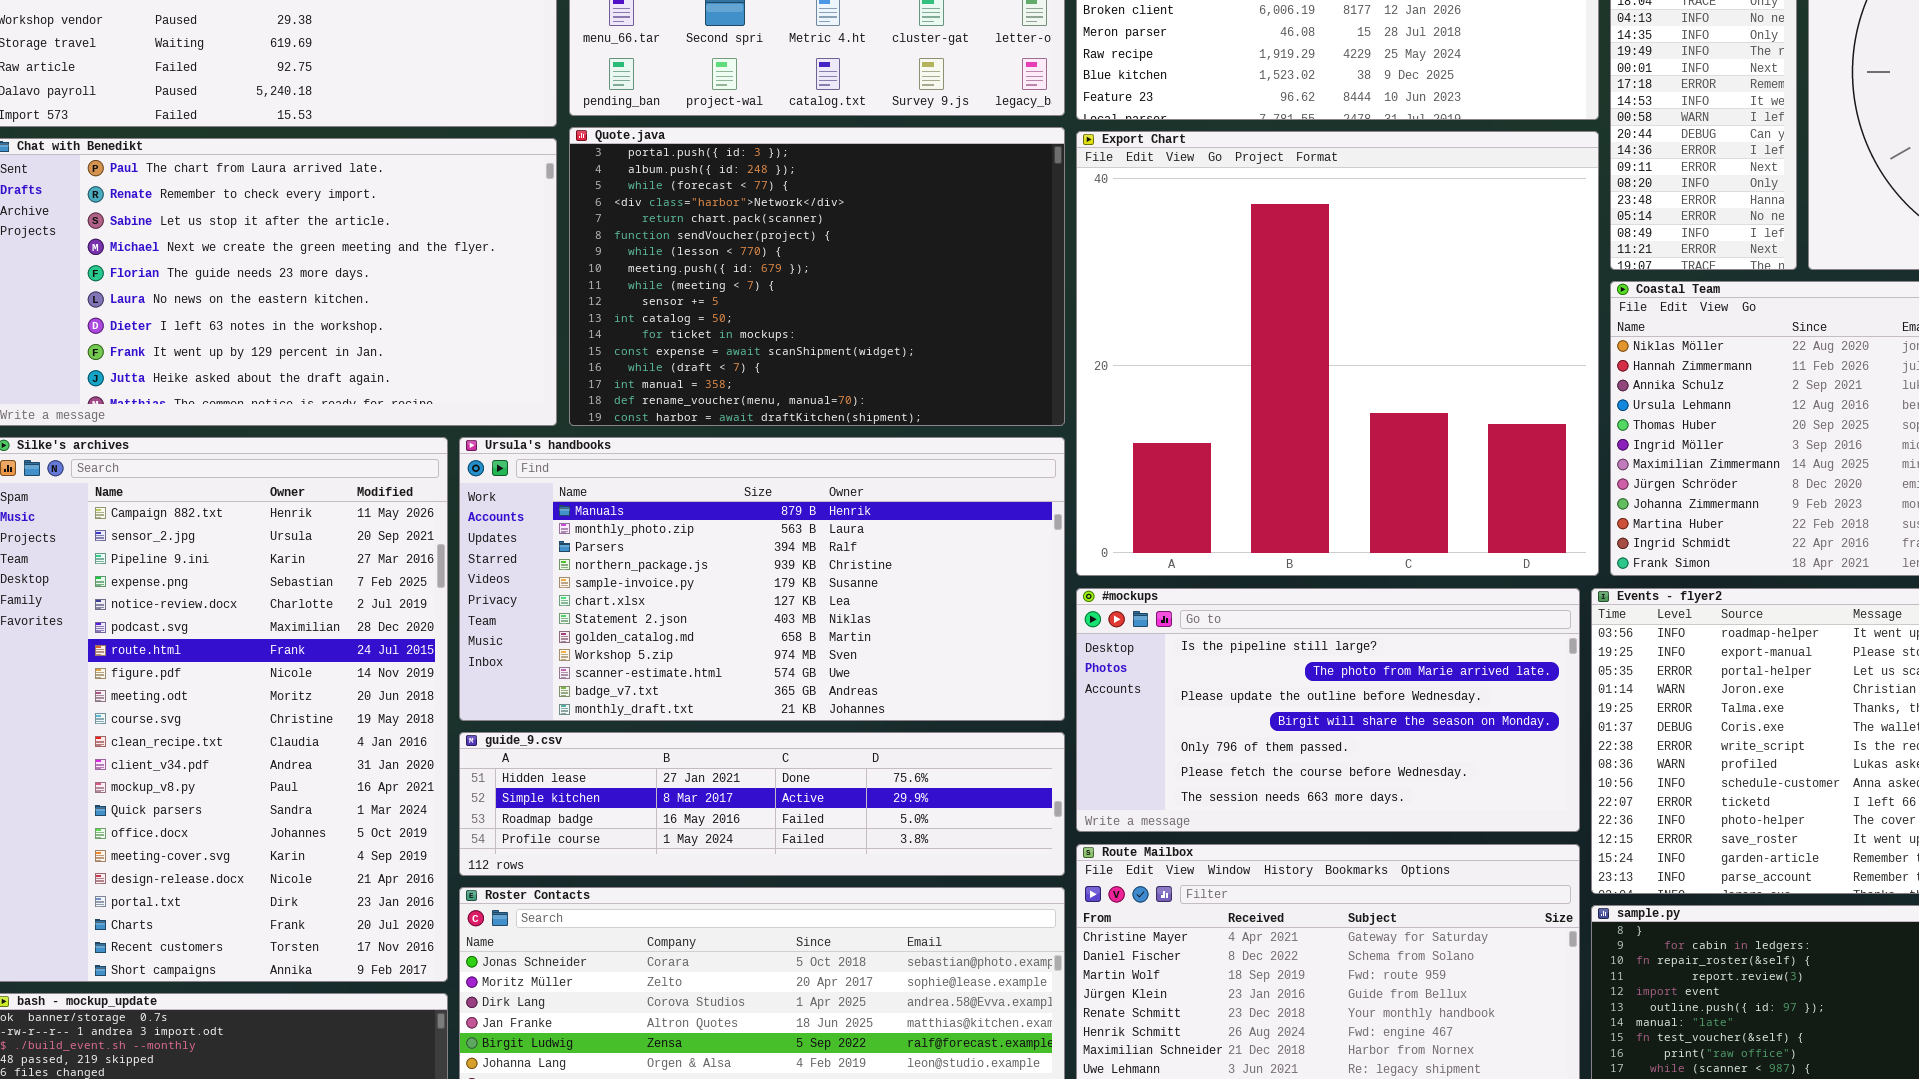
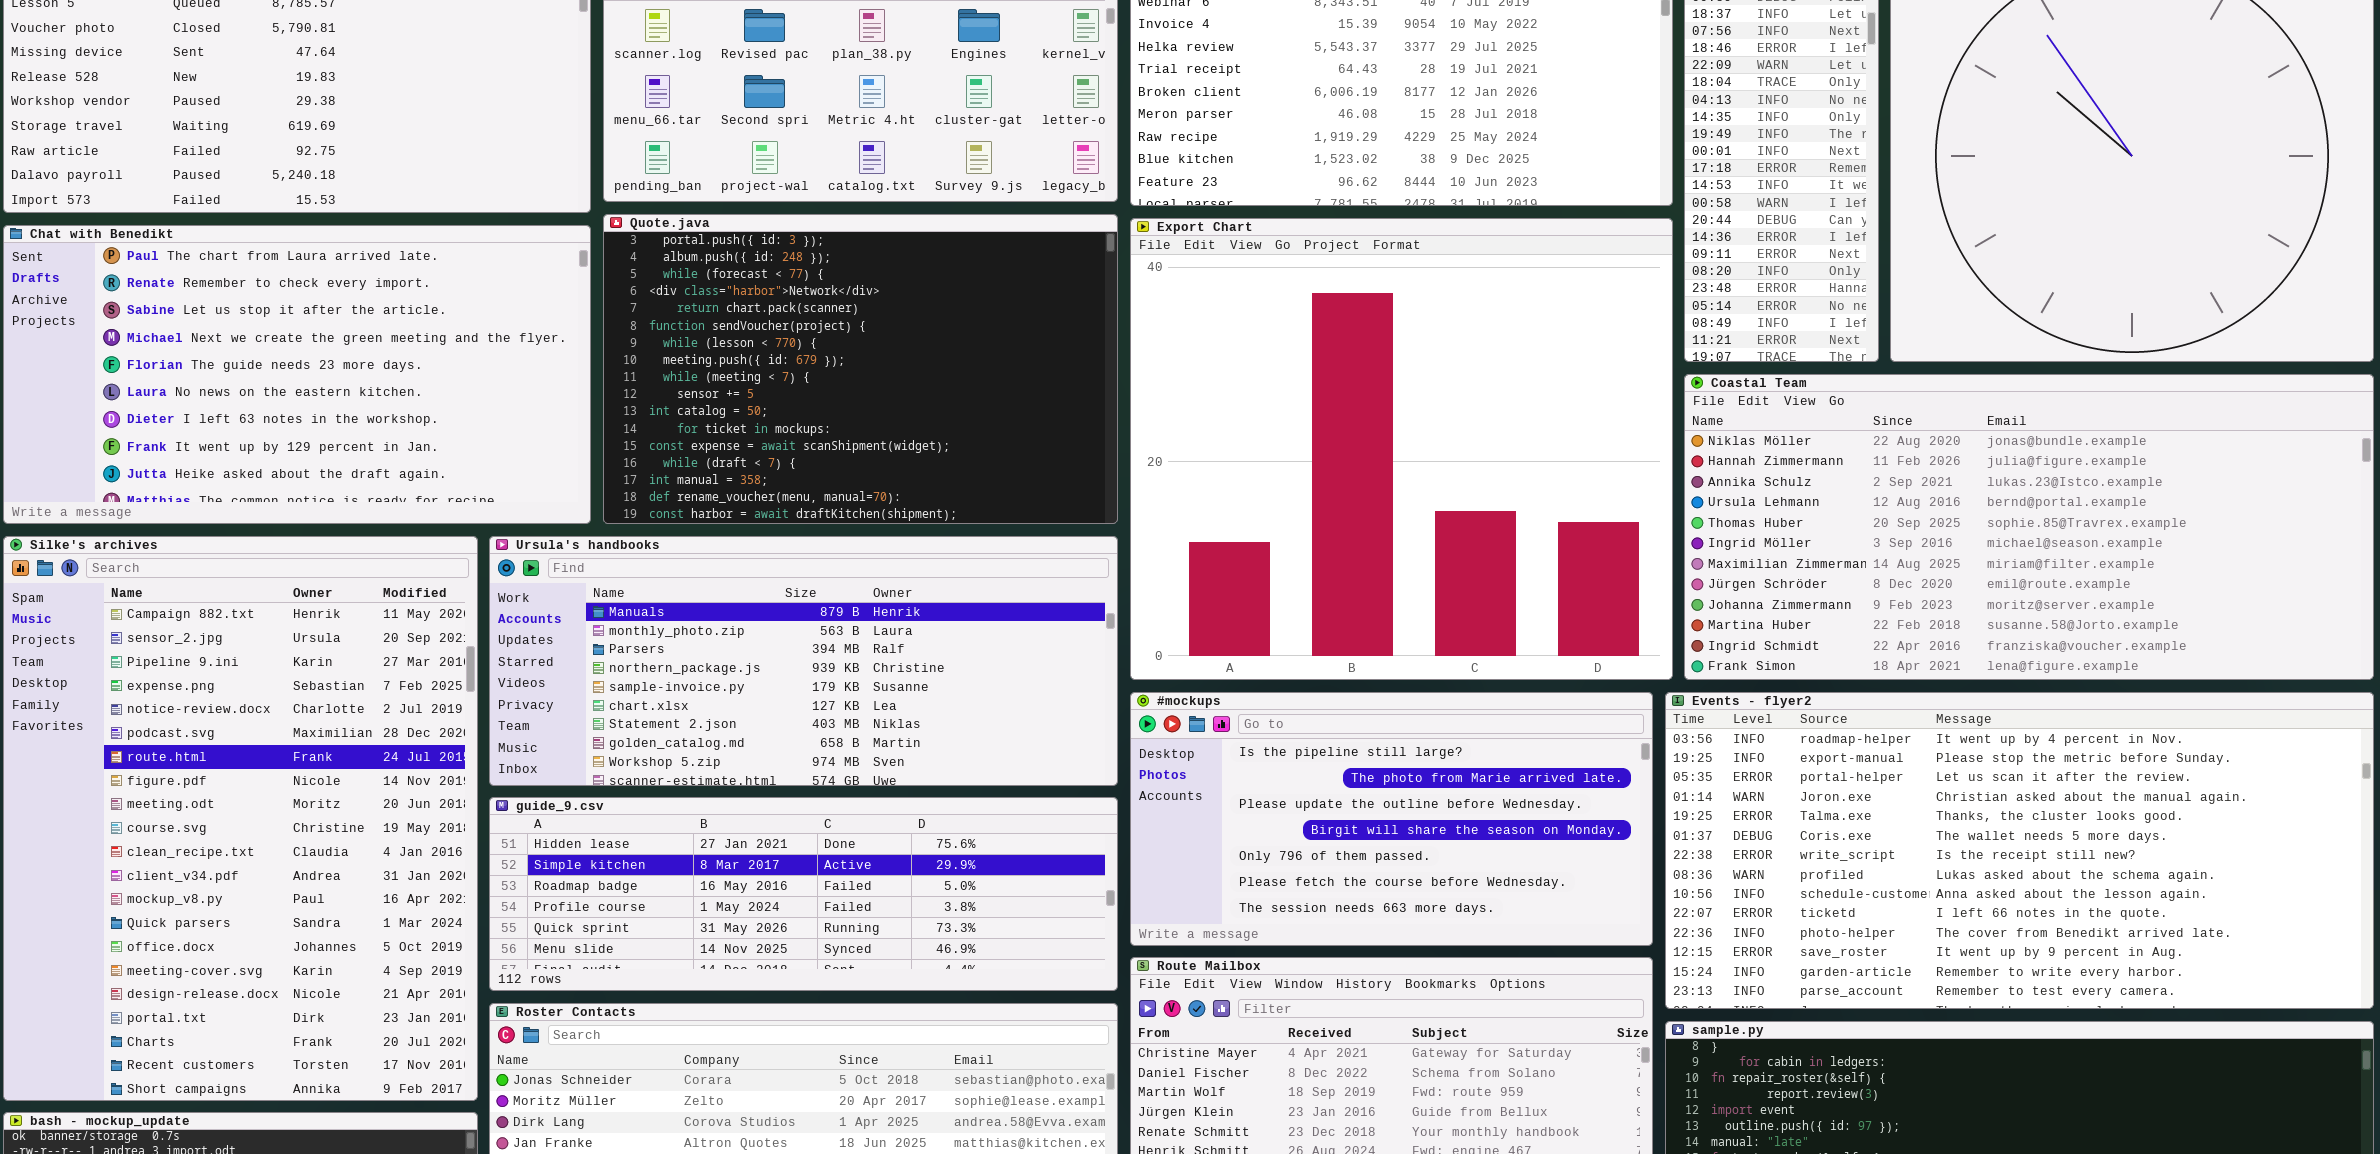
Ursula's handbooks: [459,437,1065,721] -> [489,536,1118,786], resized
guide_9.csv: [459,732,1065,876] -> [489,797,1118,991], resized

